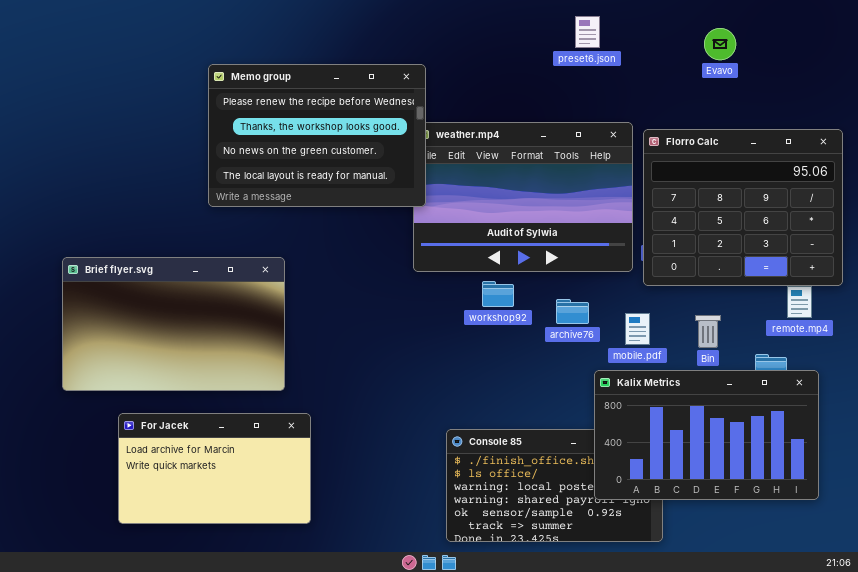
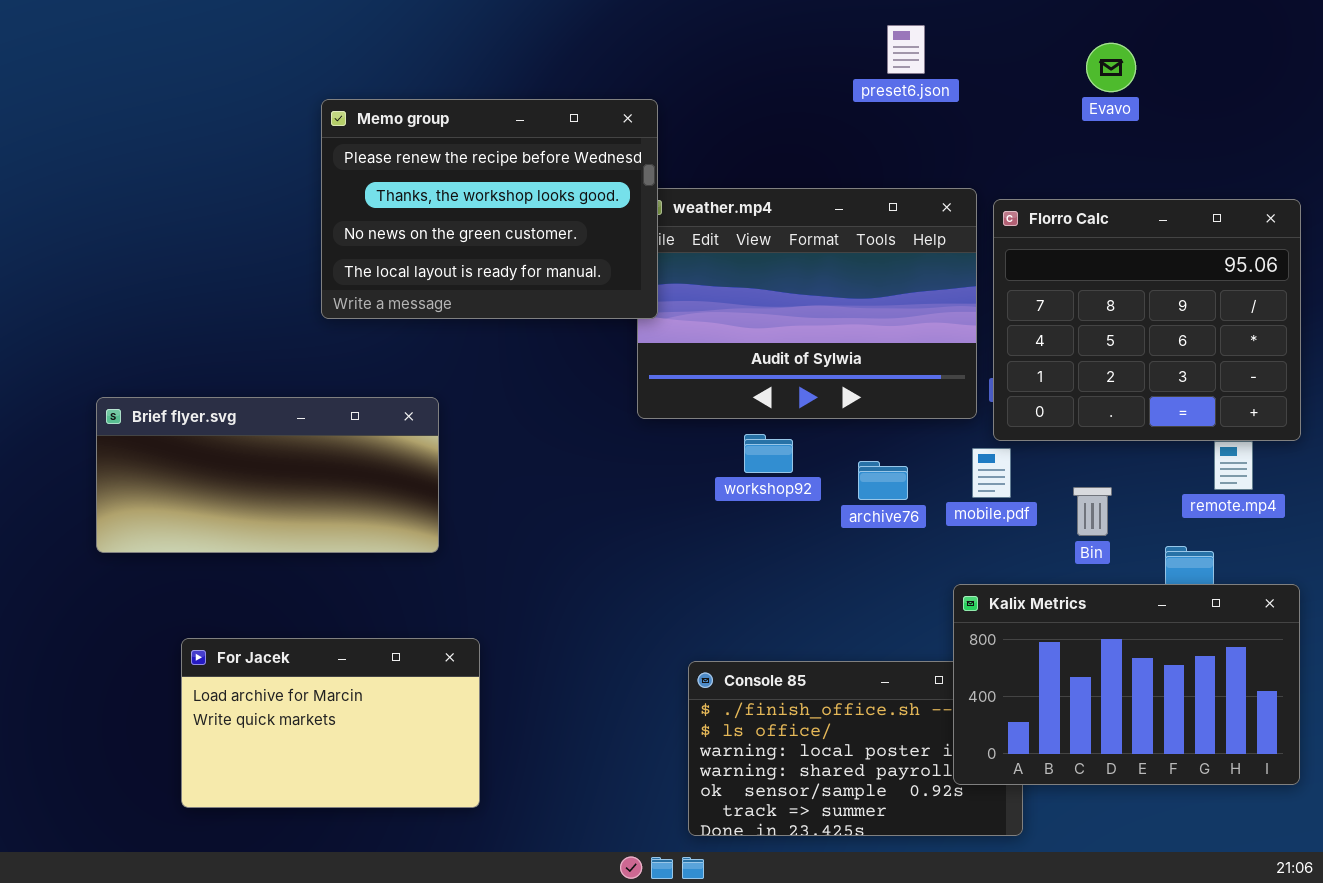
Brief flyer.svg: [62,257,285,391] -> [96,397,439,553], resized
mobile.pdf: [625,313,650,345] -> [972,448,1011,498], moved
Kalix Metrics: [594,370,819,500] -> [953,584,1300,785], moved

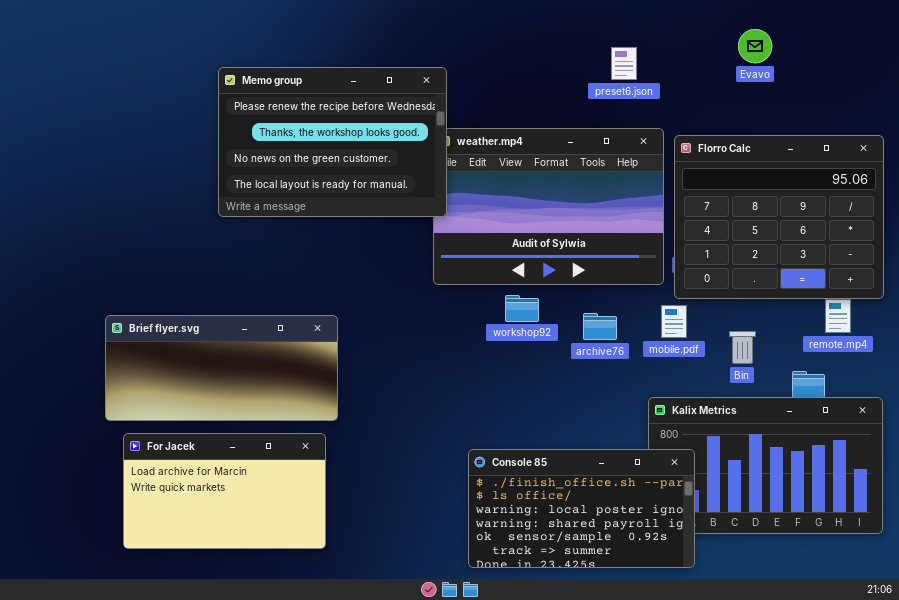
preset6.json: [887,25,925,74] -> [611,47,637,80], moved
Brief flyer.svg: [96,397,439,553] -> [105,315,338,421], moved
Console 85: [688,661,1023,836] -> [468,449,695,568], raised

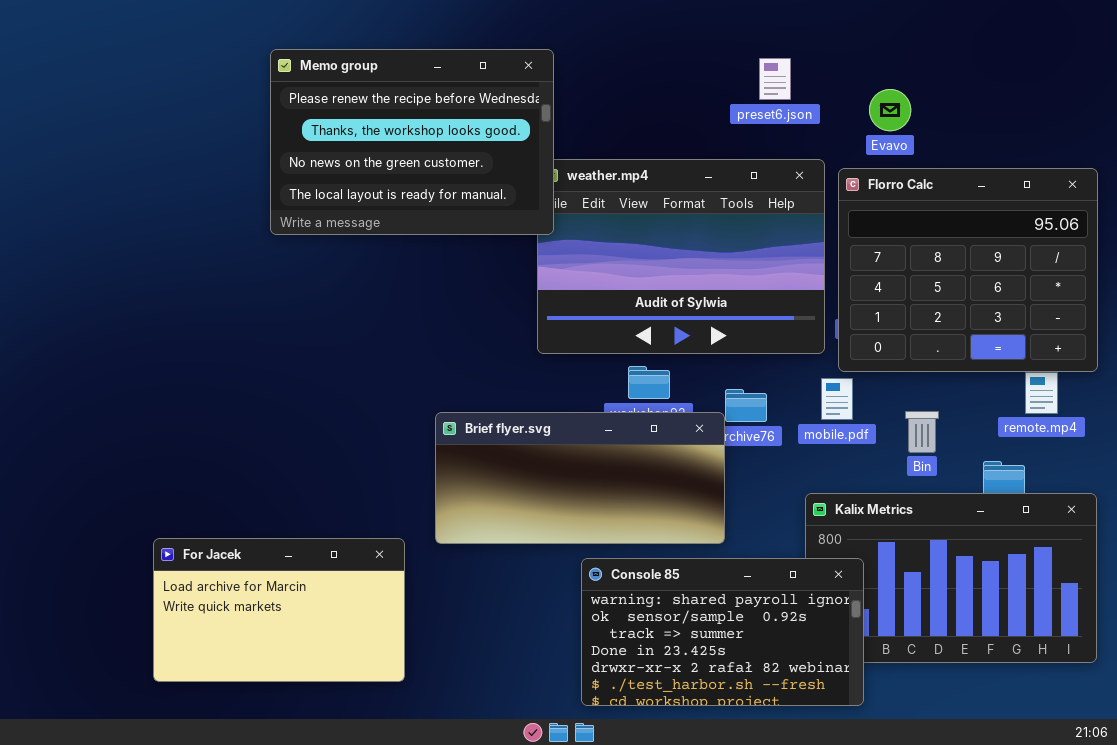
Evavo: [738,29,772,63] -> [869,89,911,131], moved
Memo group: [218,67,447,217] -> [270,49,554,235], moved
Brief flyer.svg: [105,315,338,421] -> [435,412,725,544], moved
Console 85: [468,449,695,568] -> [581,558,864,706], scrolled down 3 rows

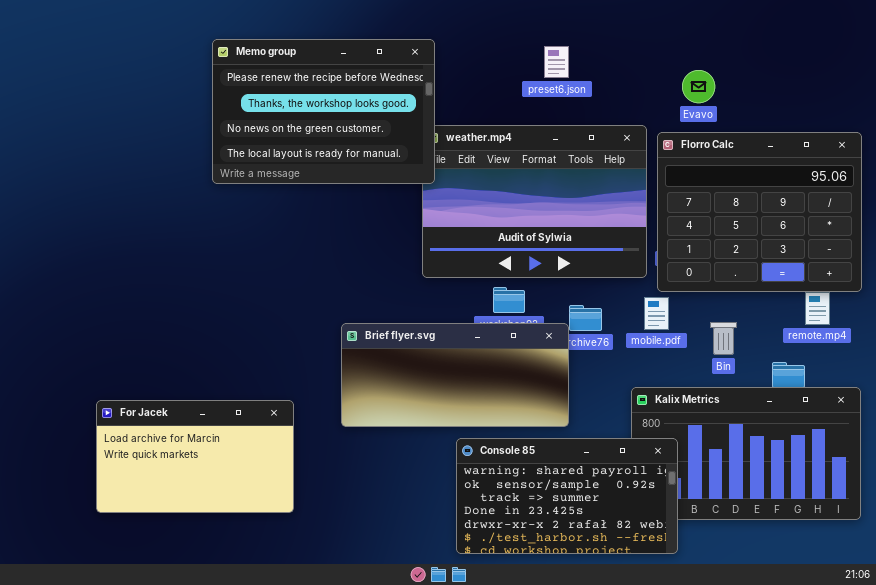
preset6.json: [759,58,791,100] -> [544,46,569,78], moved
For Jacek: [153,538,405,682] -> [96,400,294,513], moved

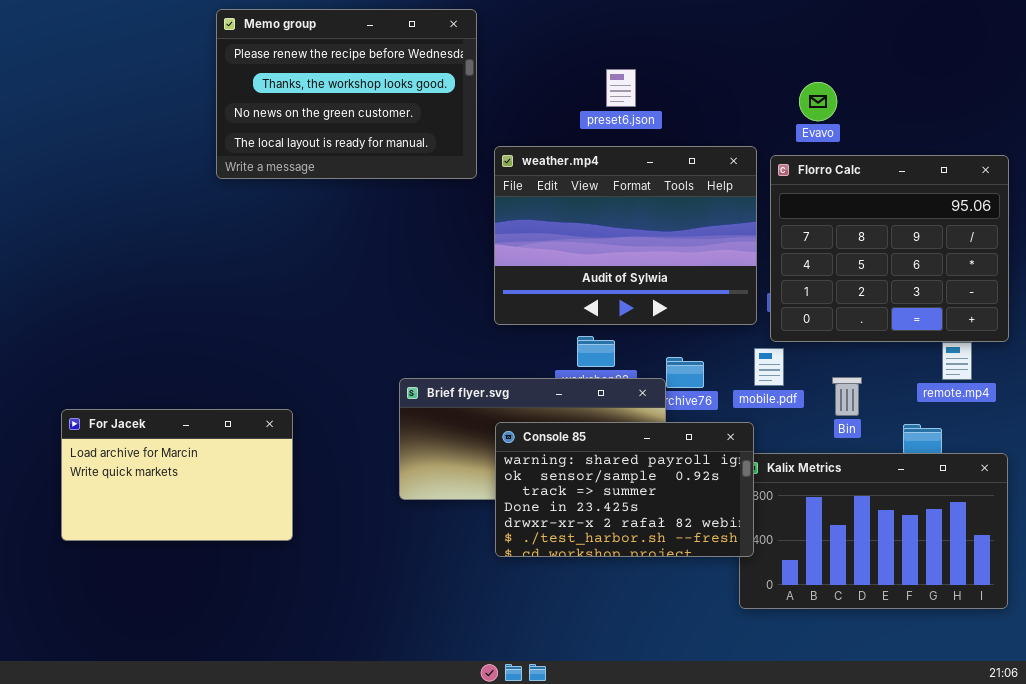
Memo group: [212,39,435,184] -> [216,9,477,179], moved
preset6.json: [544,46,569,78] -> [606,69,636,107], moved
For Jacek: [96,400,294,513] -> [61,409,293,541], moved
Console 85: [456,438,678,554] -> [495,422,754,557], moved

